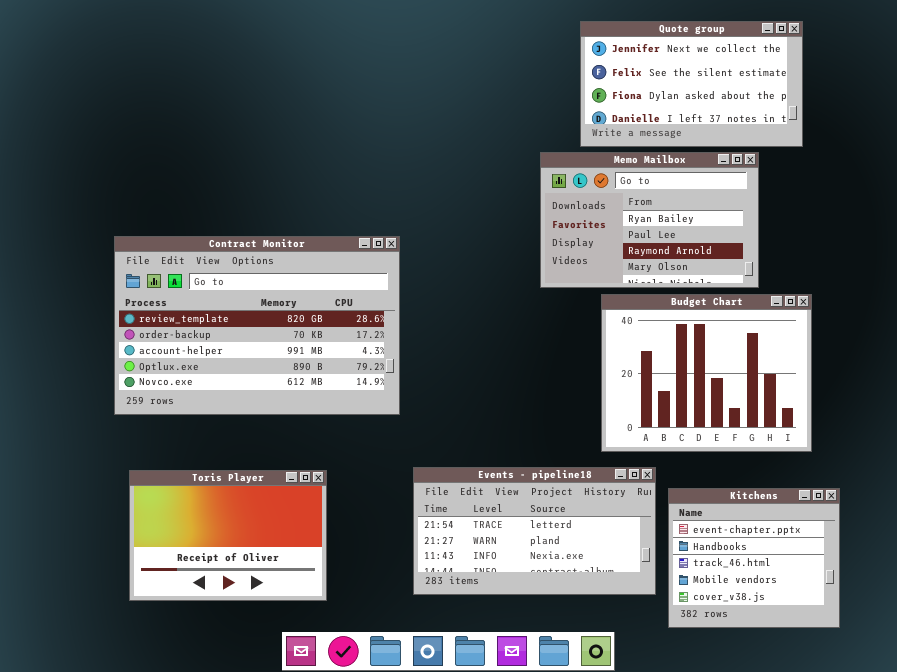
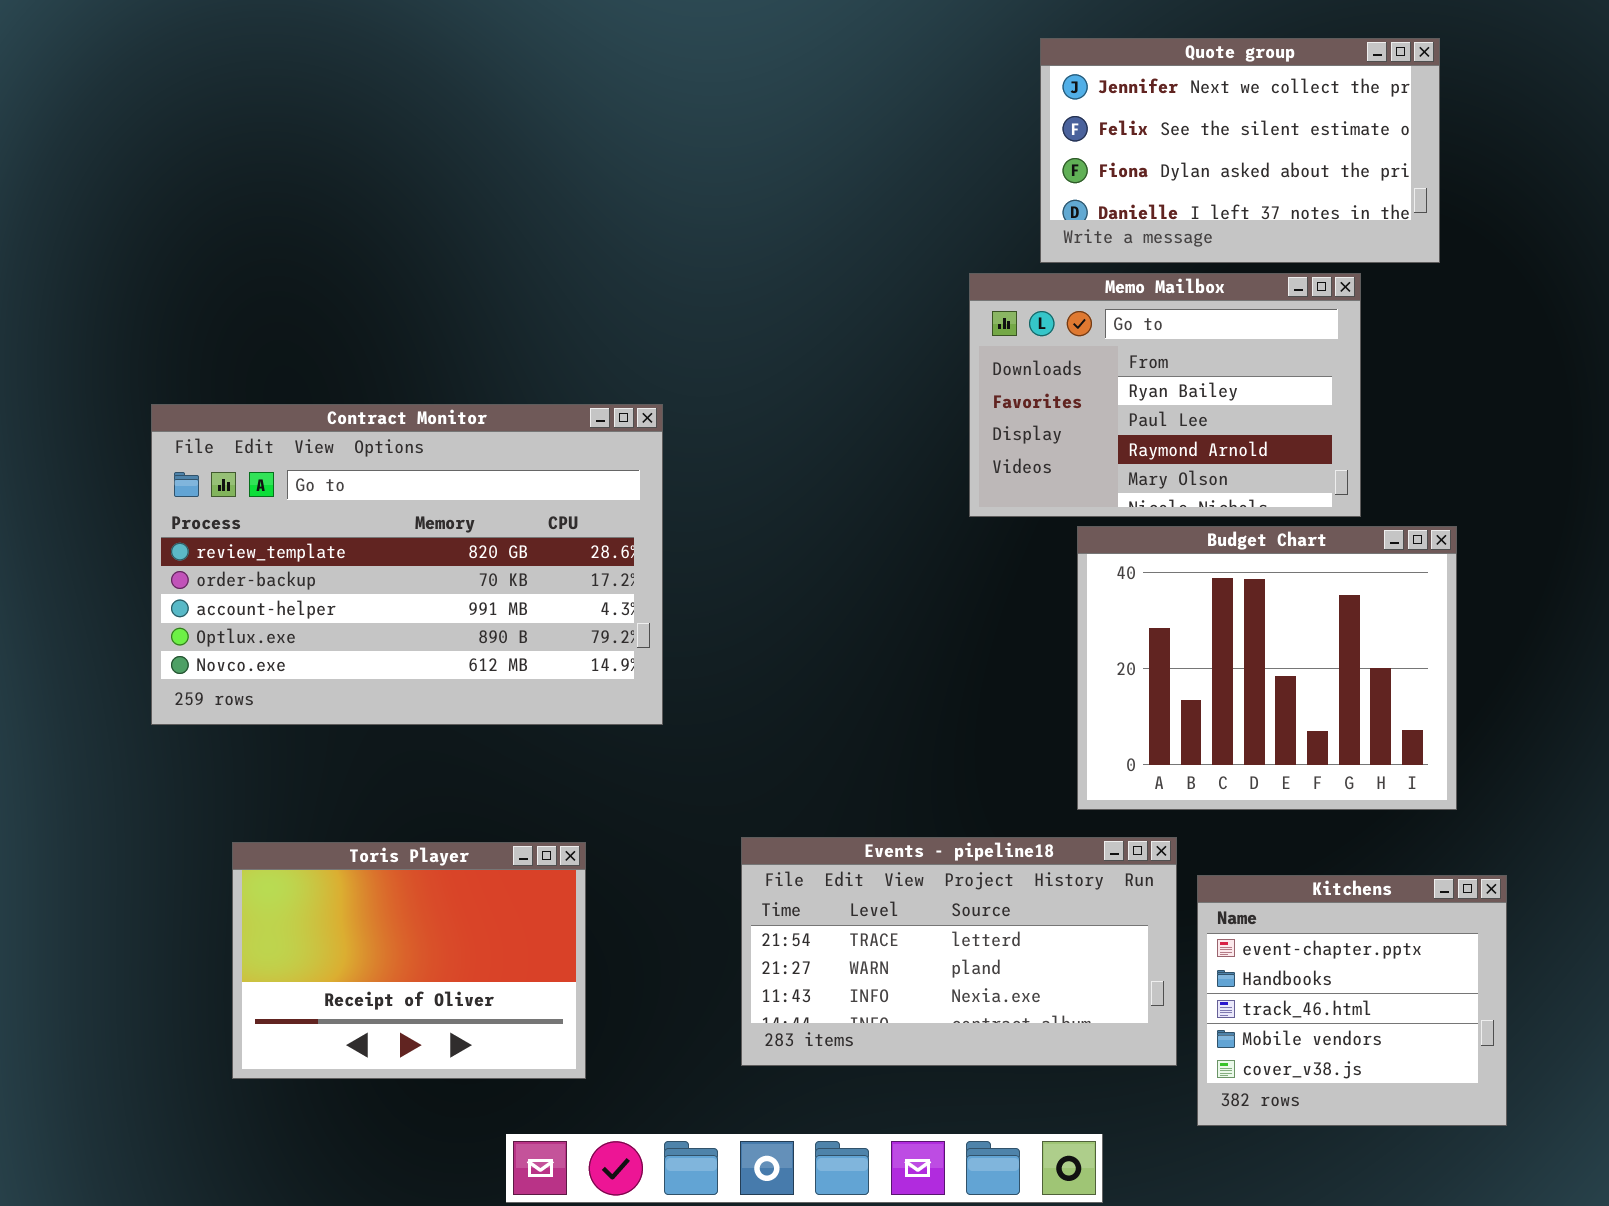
Contract Monitor: [114,236,400,415] -> [151,404,663,725], moved

